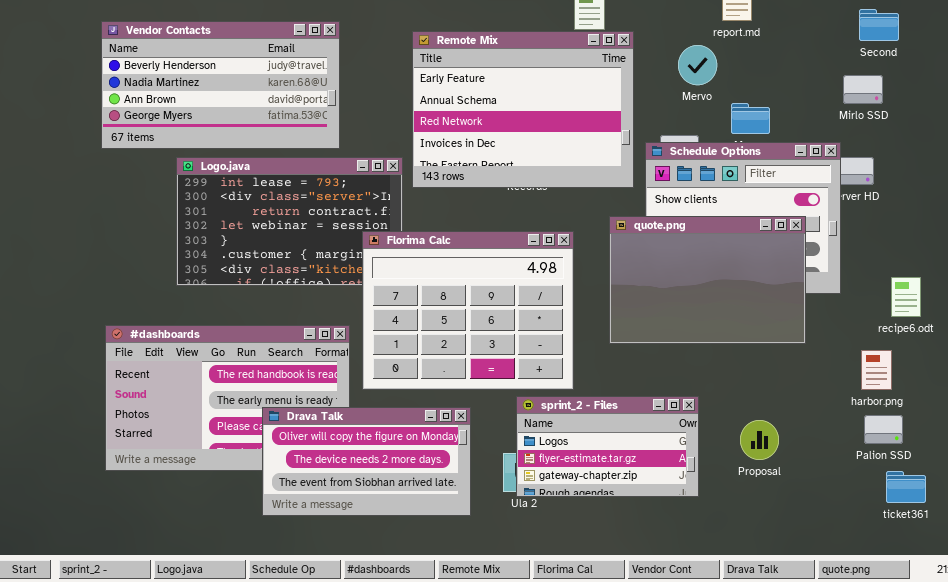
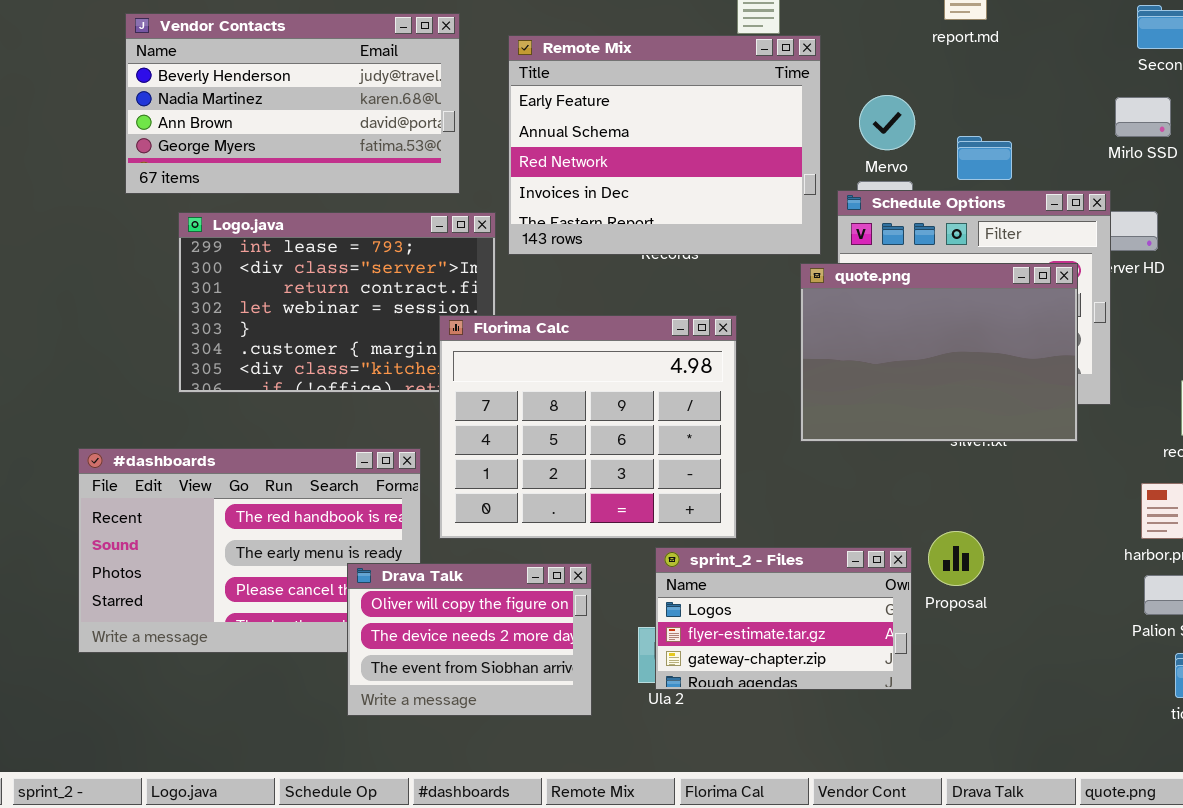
Vendor Contacts: [101,21,340,149] -> [125,13,460,194], moved
Mervo: [678,45,717,85] -> [859,95,915,150], moved
quote.png: [609,216,806,344] -> [800,263,1078,442], moved
Drava Talk: [262,407,471,516] -> [347,563,592,716], resized
Proposal: [740,420,779,460] -> [928,531,984,586], moved

